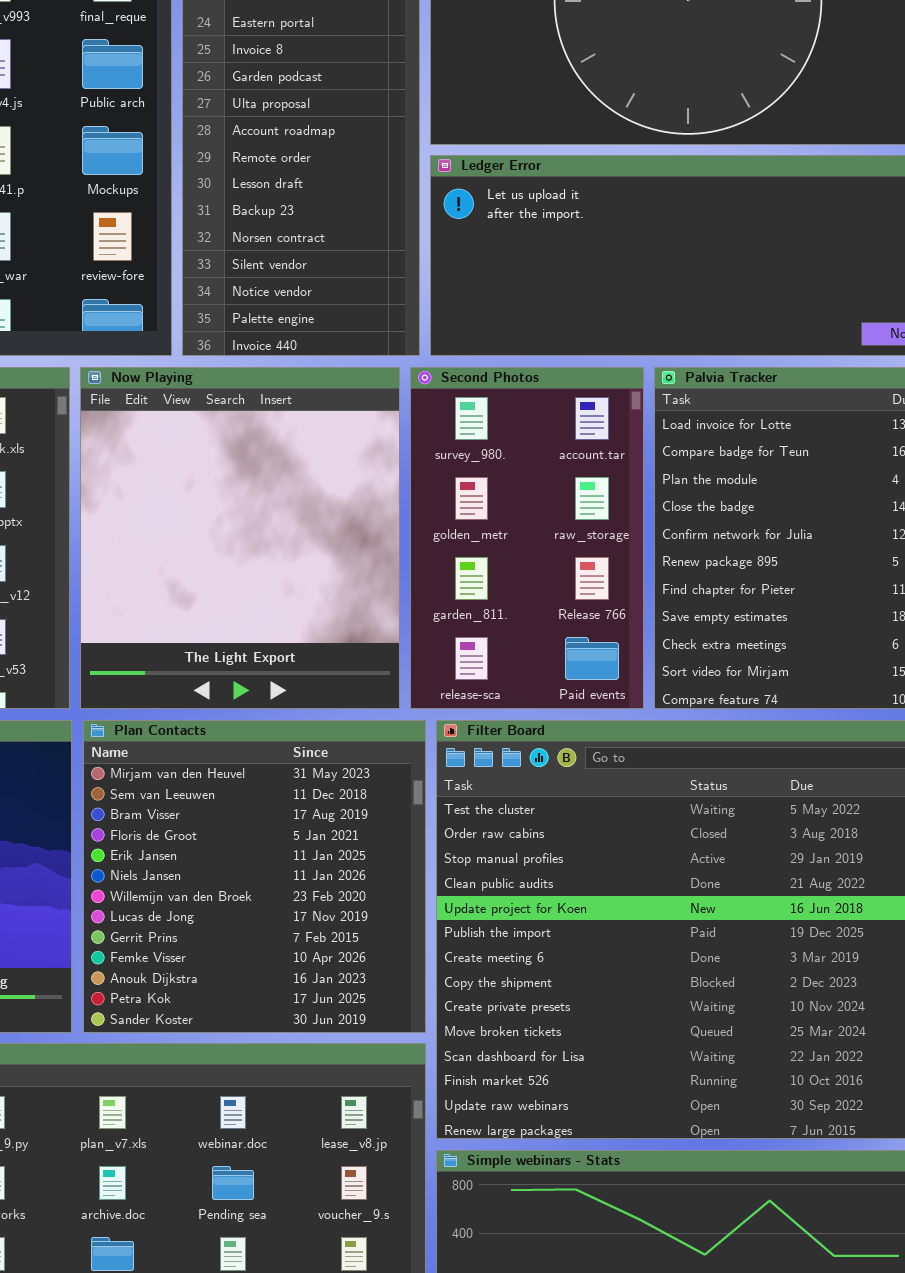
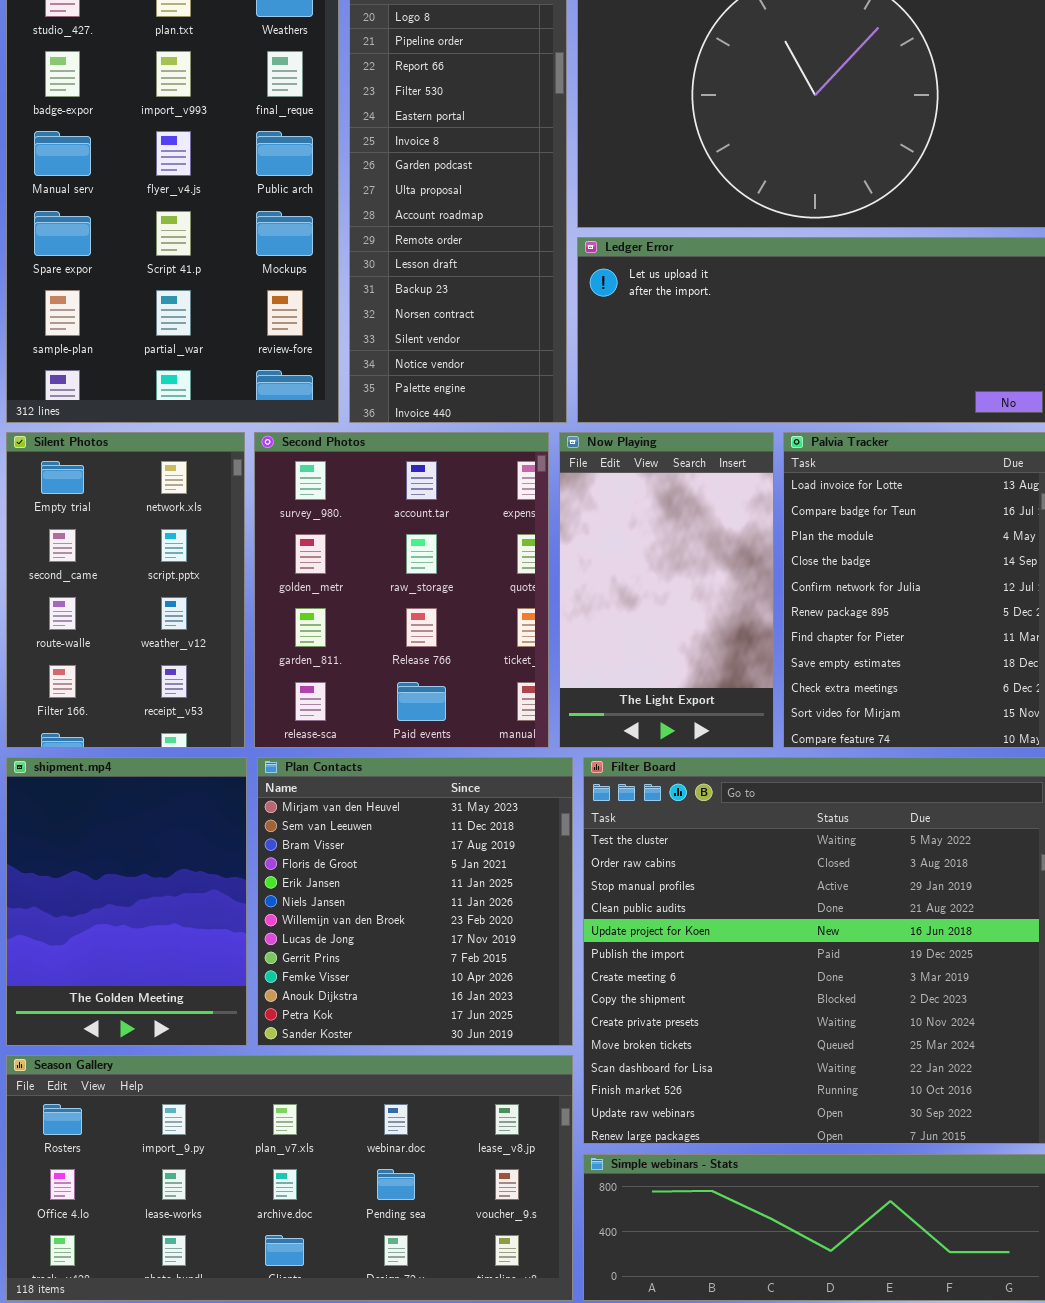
Now Playing: [80,367,400,709] -> [559,432,774,748], moved, resized
Second Photos: [410,367,644,709] -> [254,432,549,748], moved, resized

